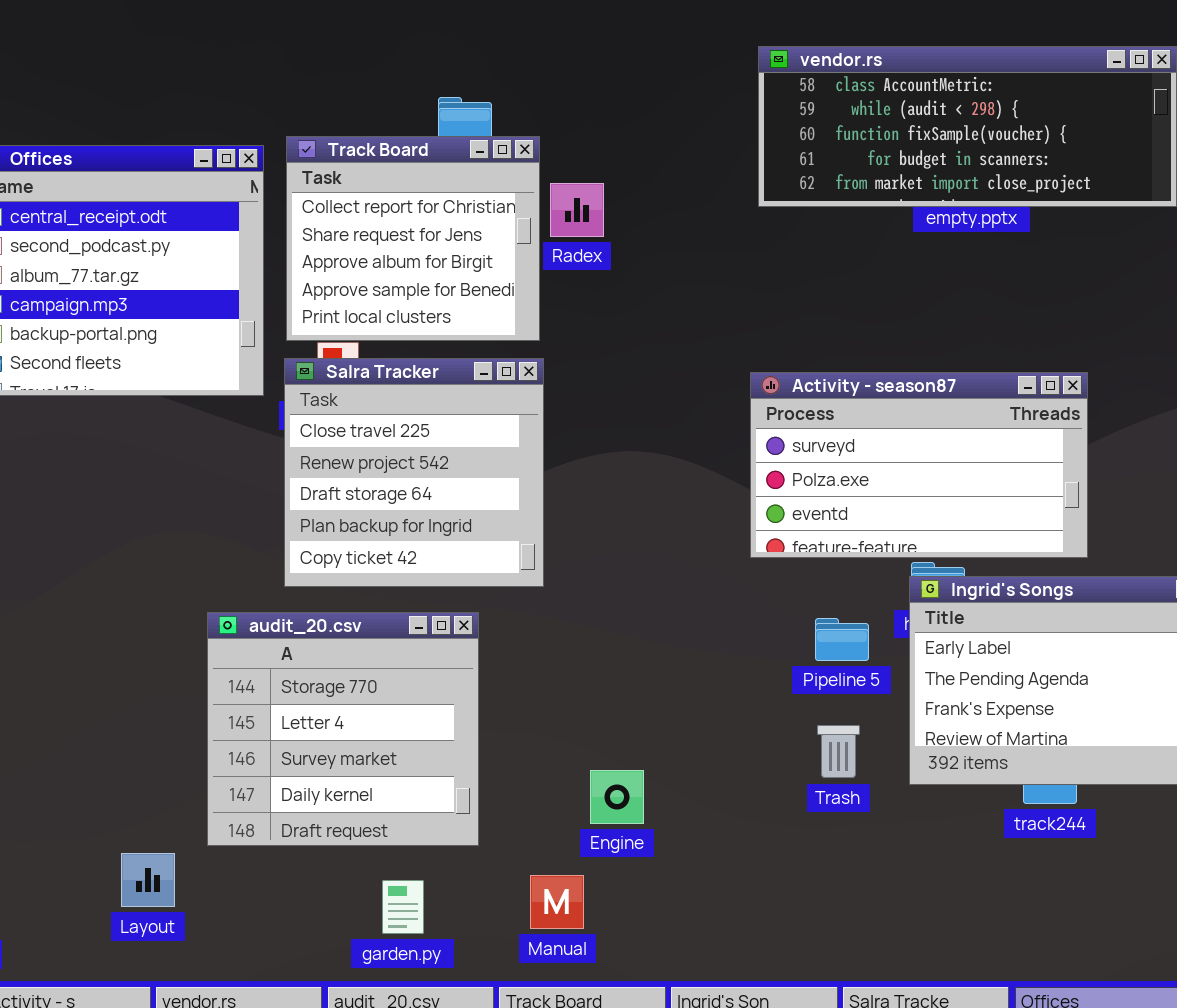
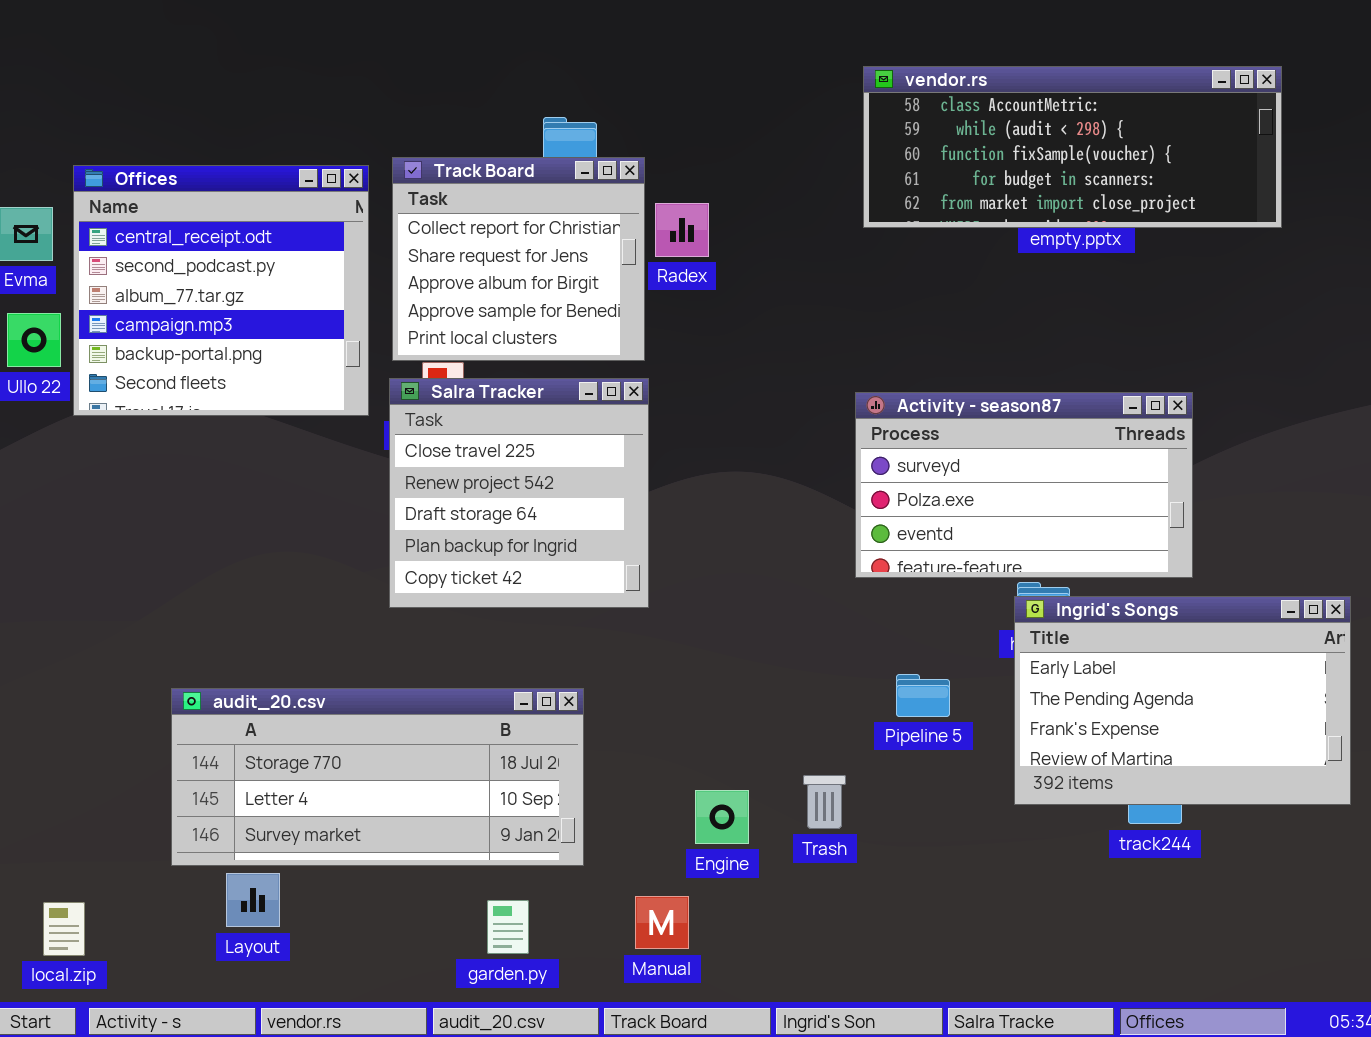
audit_20.csv: [207,612,479,846] -> [171,688,584,866], resized
Pipeline 5: [815,618,869,661] -> [896,674,950,717], moved
Trash: [817,725,860,778] -> [803,775,846,829], moved

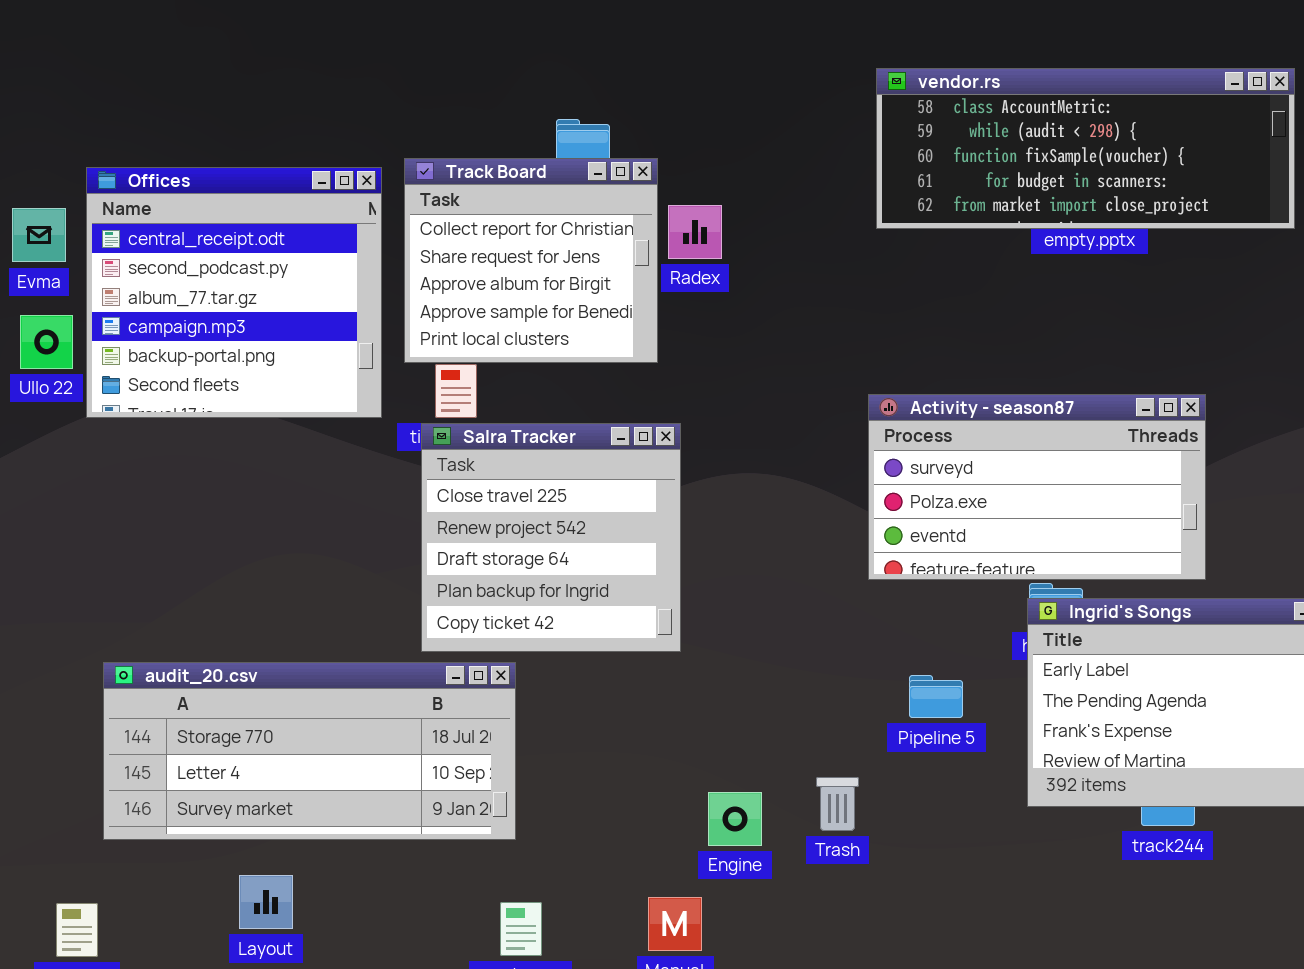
Salra Tracker: [389,378,649,608] -> [421,423,681,652], moved
audit_20.csv: [171,688,584,866] -> [103,662,516,840], moved

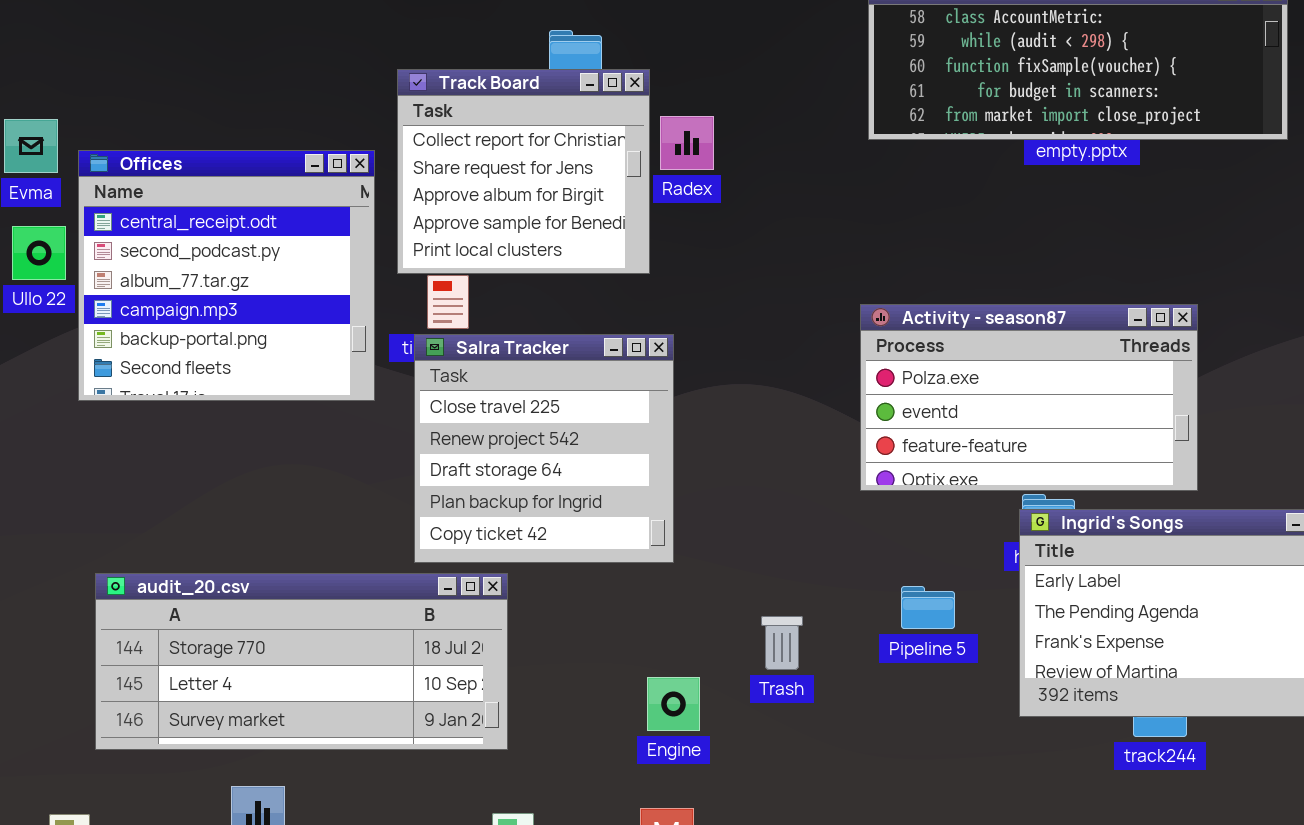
Offices: [86,167,382,418] -> [78,150,375,401], moved
Activity - season87: [868,394,1206,580] -> [860,304,1198,491], scrolled down 1 row
Trash: [816,777,859,831] -> [761,616,803,670], moved
Engine: [708,792,762,846] -> [647,677,700,731], moved

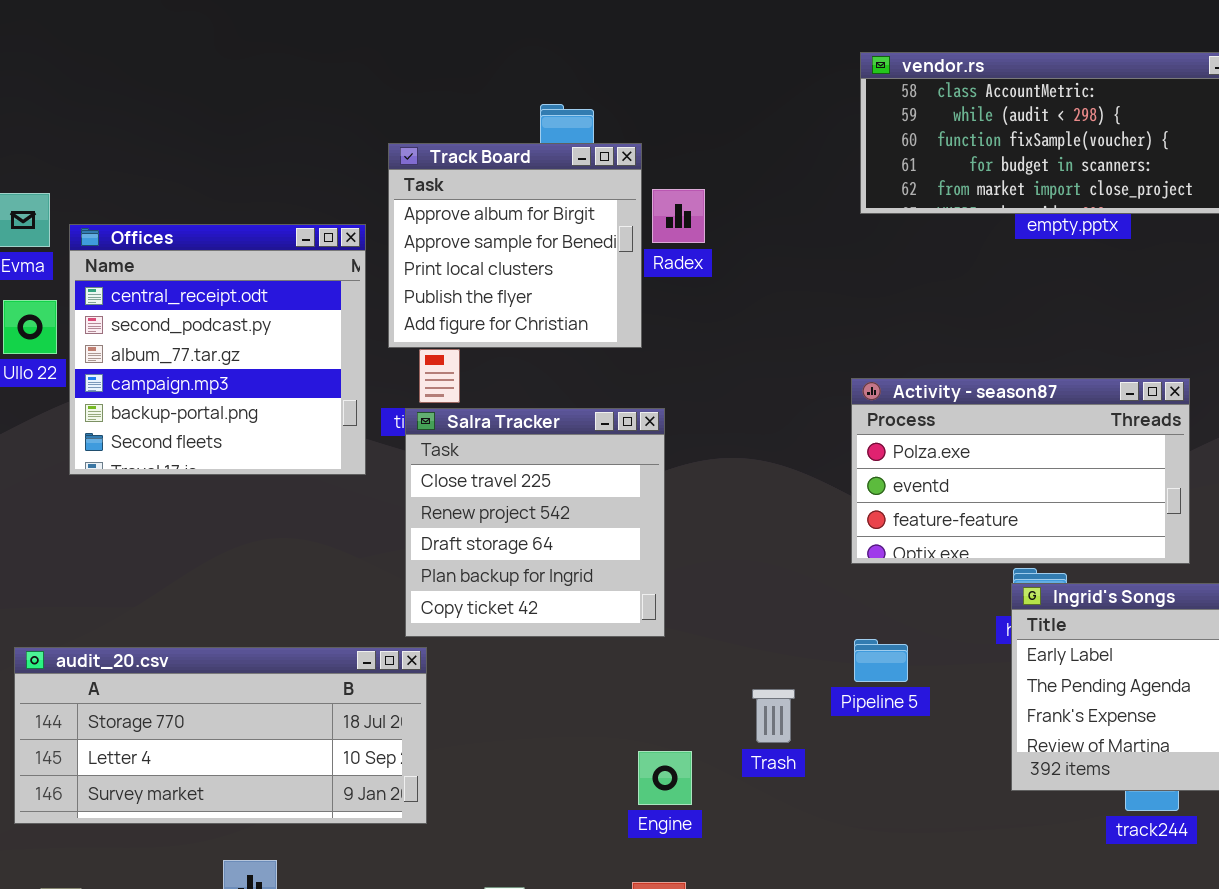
Track Board: [397,69,650,274] -> [388,143,642,348], scrolled down 2 rows
audit_20.csv: [95,573,508,750] -> [14,647,427,824], moved
Pipeline 5: [901,586,955,629] -> [854,639,908,682], moved

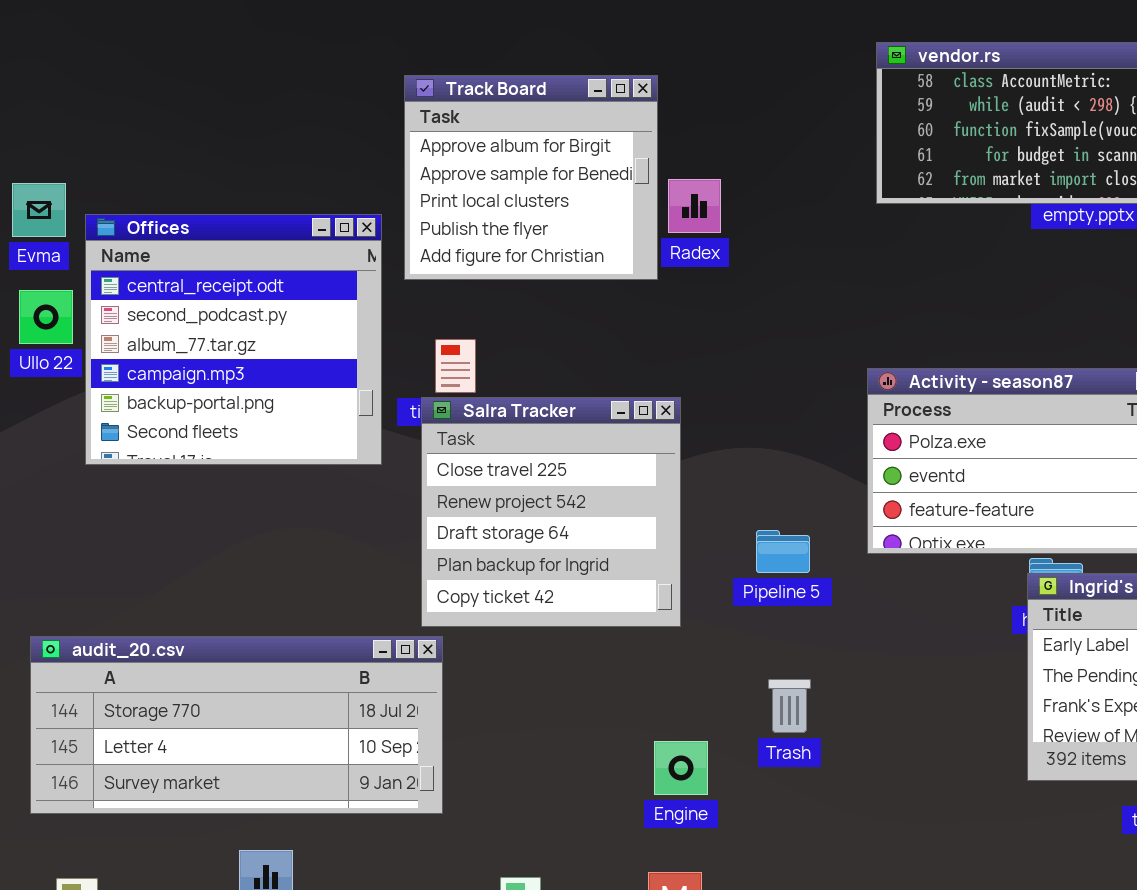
Track Board: [388,143,642,348] -> [404,75,658,280], moved
Pipeline 5: [854,639,908,682] -> [756,530,810,573], moved

